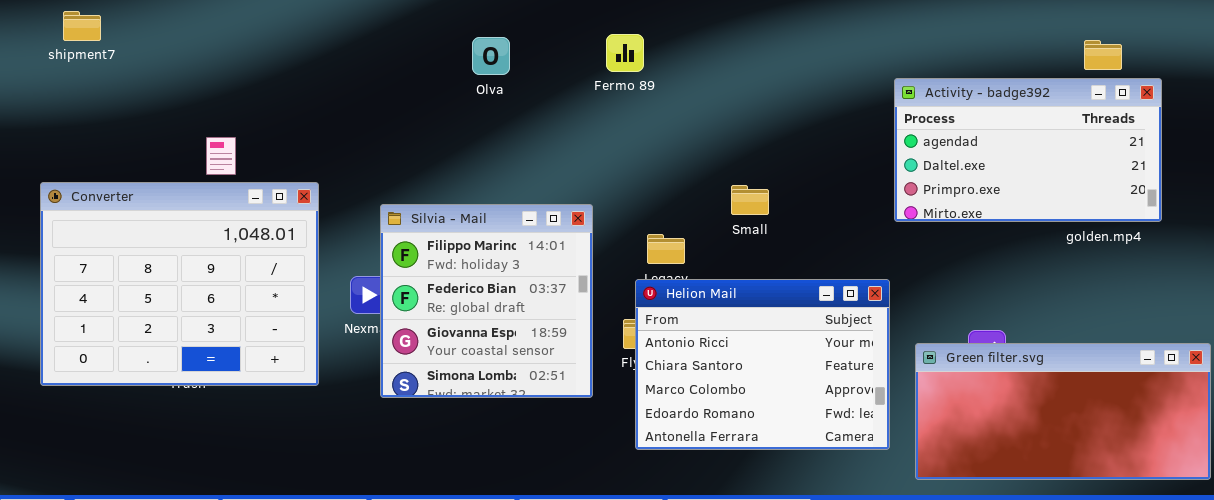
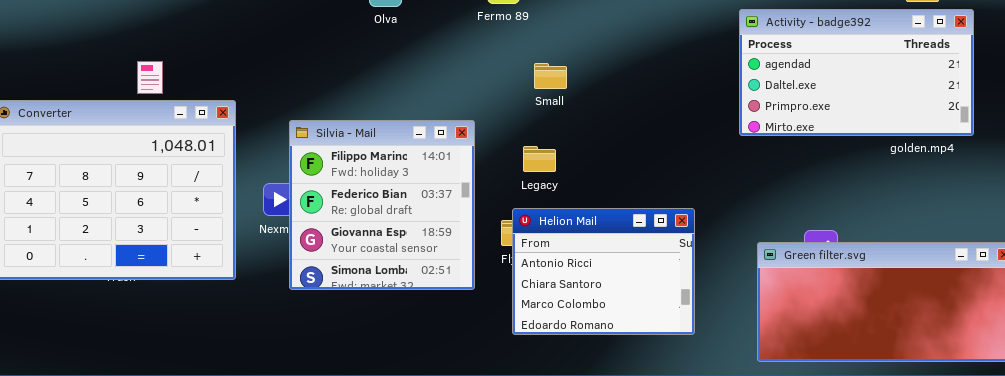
Small: [731,185,769,215] -> [534,63,567,89], moved
Helion Mail: [635,279,890,450] -> [512,208,695,335], resized

